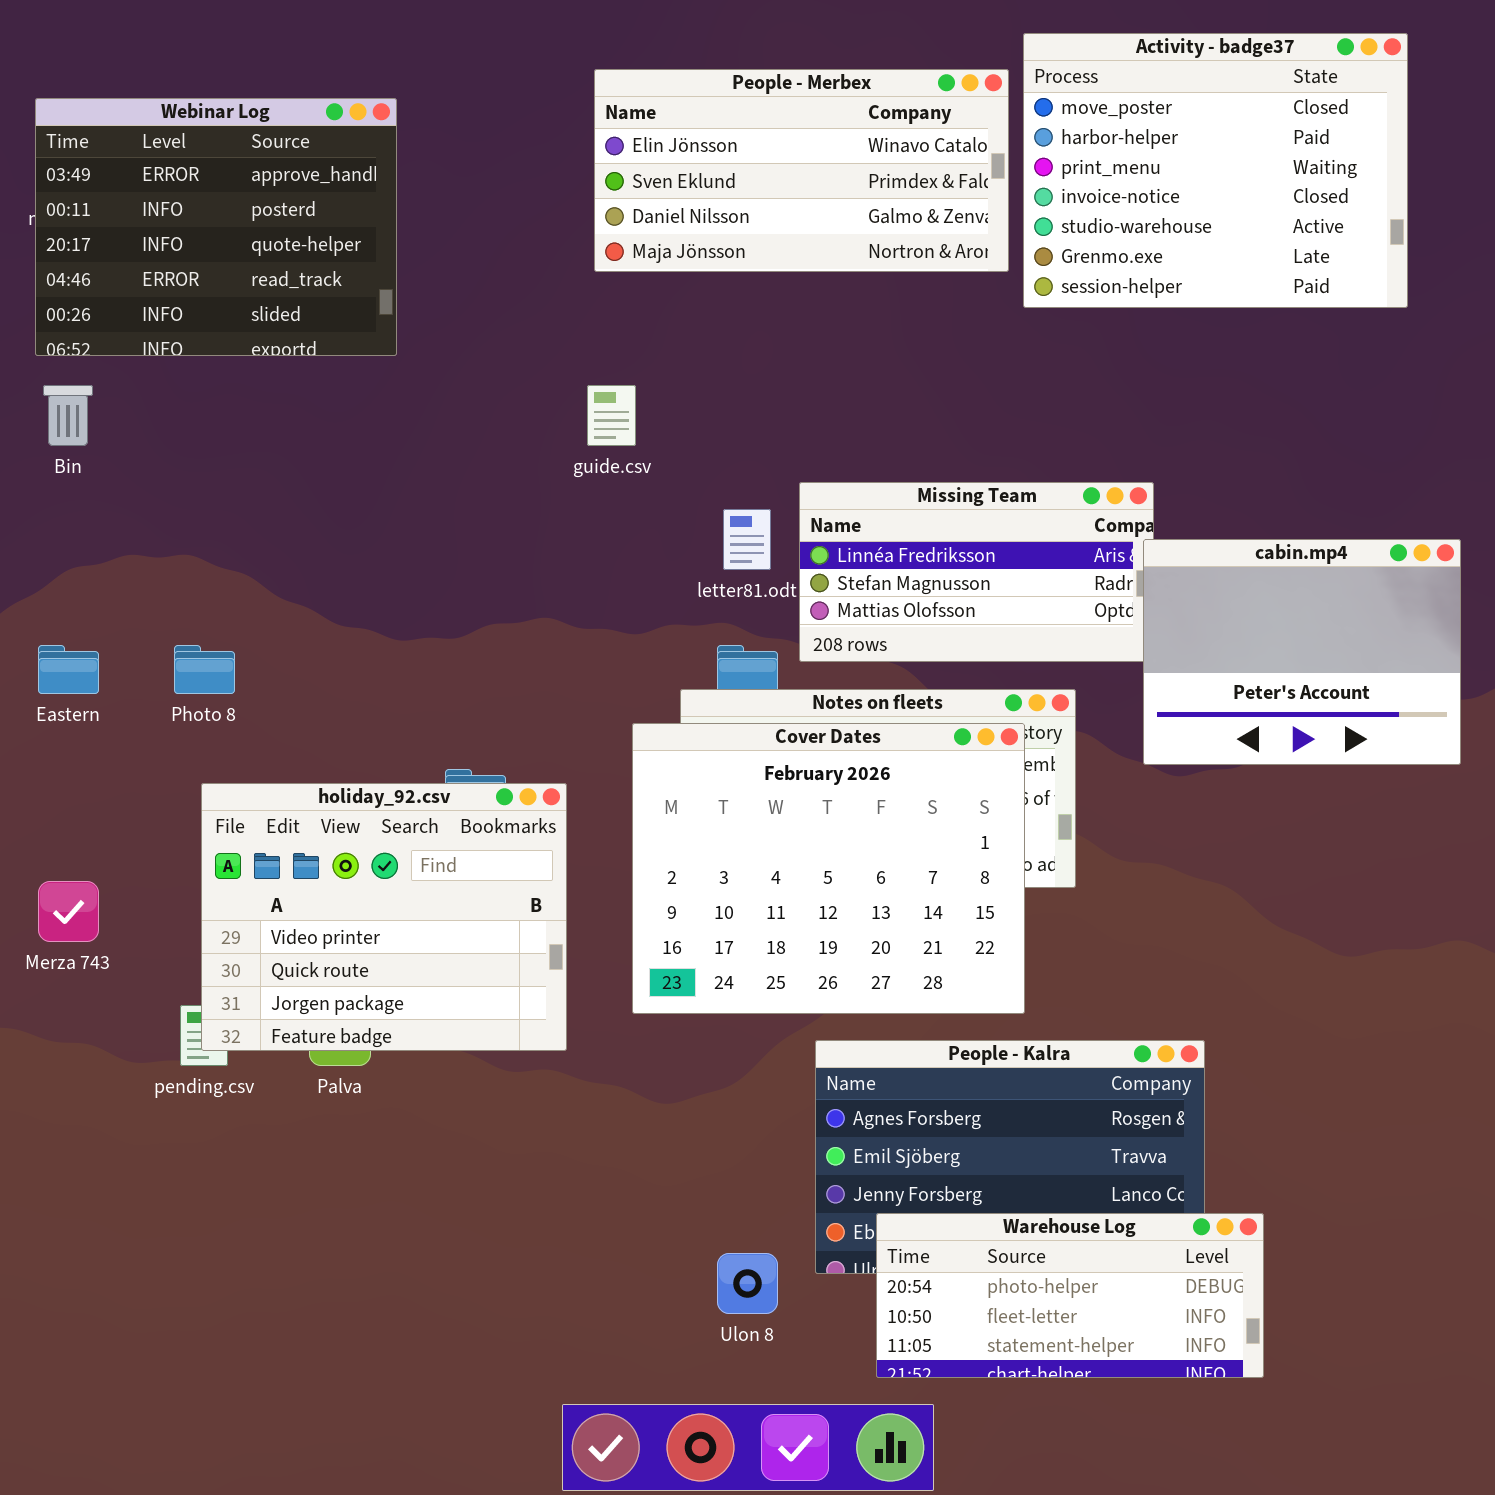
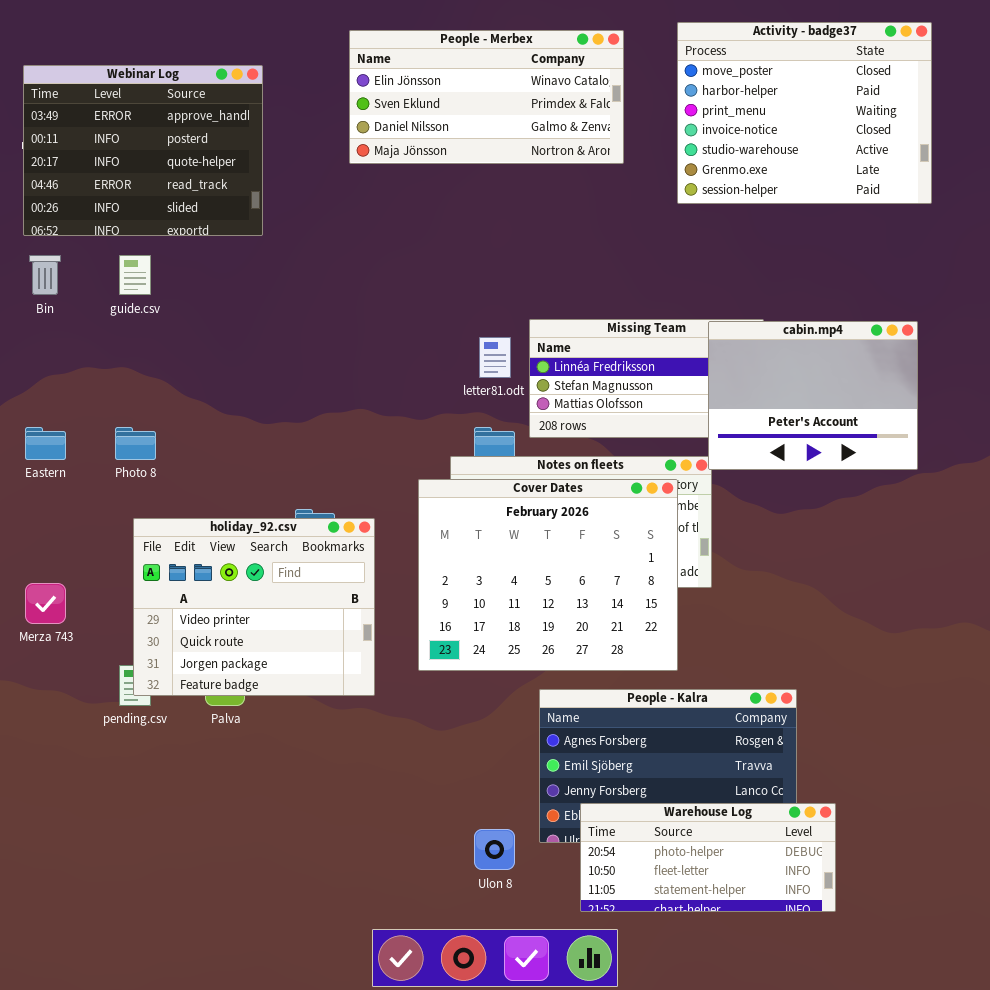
People - Merbex: [594,69,1009,272] -> [349,30,624,164], moved
guide.csv: [587,385,636,446] -> [119,255,151,295], moved
cabin.mp4: [1143,539,1461,765] -> [708,321,918,470], moved

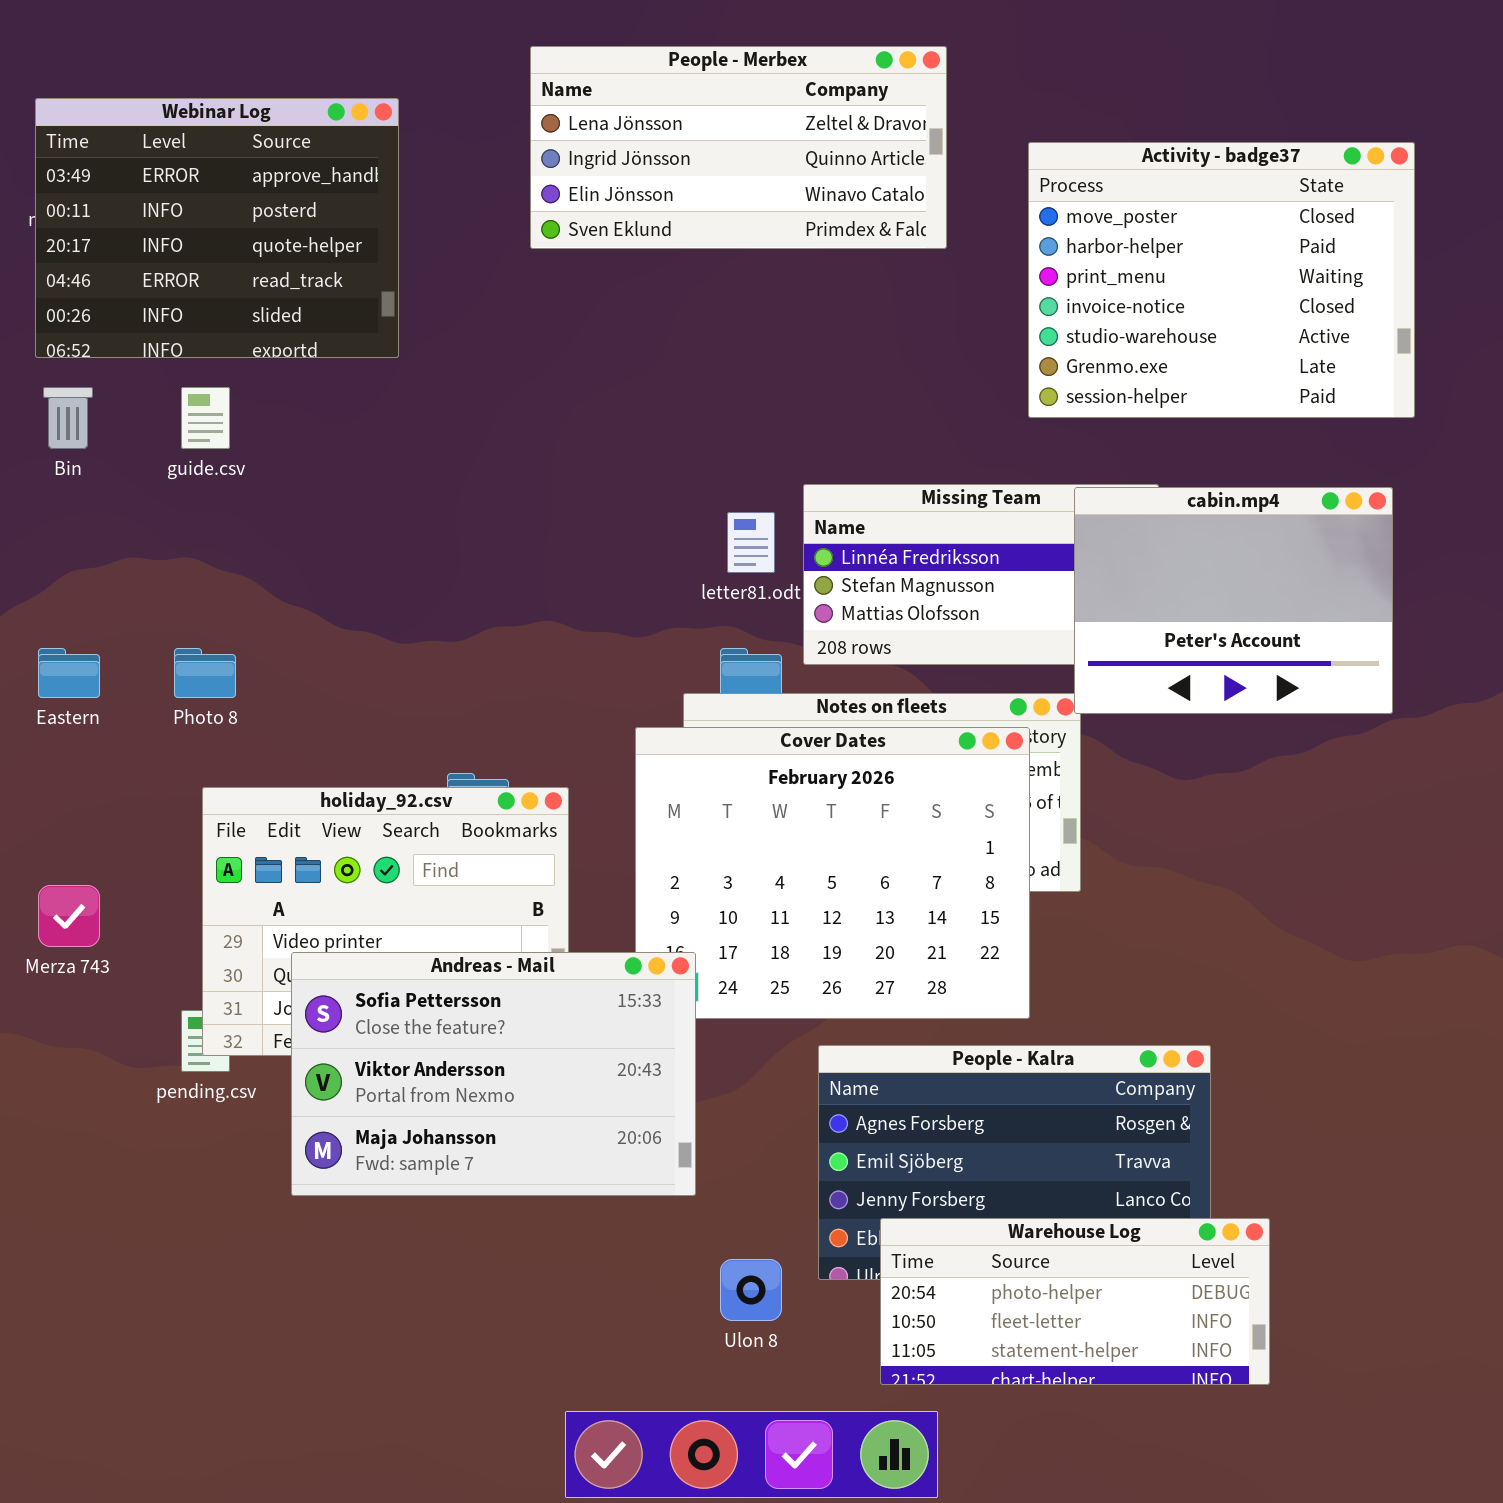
Activity - badge37: [677,22,932,204] -> [1028,142,1415,418], moved
People - Merbex: [349,30,624,164] -> [530,46,947,249], scrolled up 2 rows
Andreas - Mail: none -> [291,952,696,1196], opened

